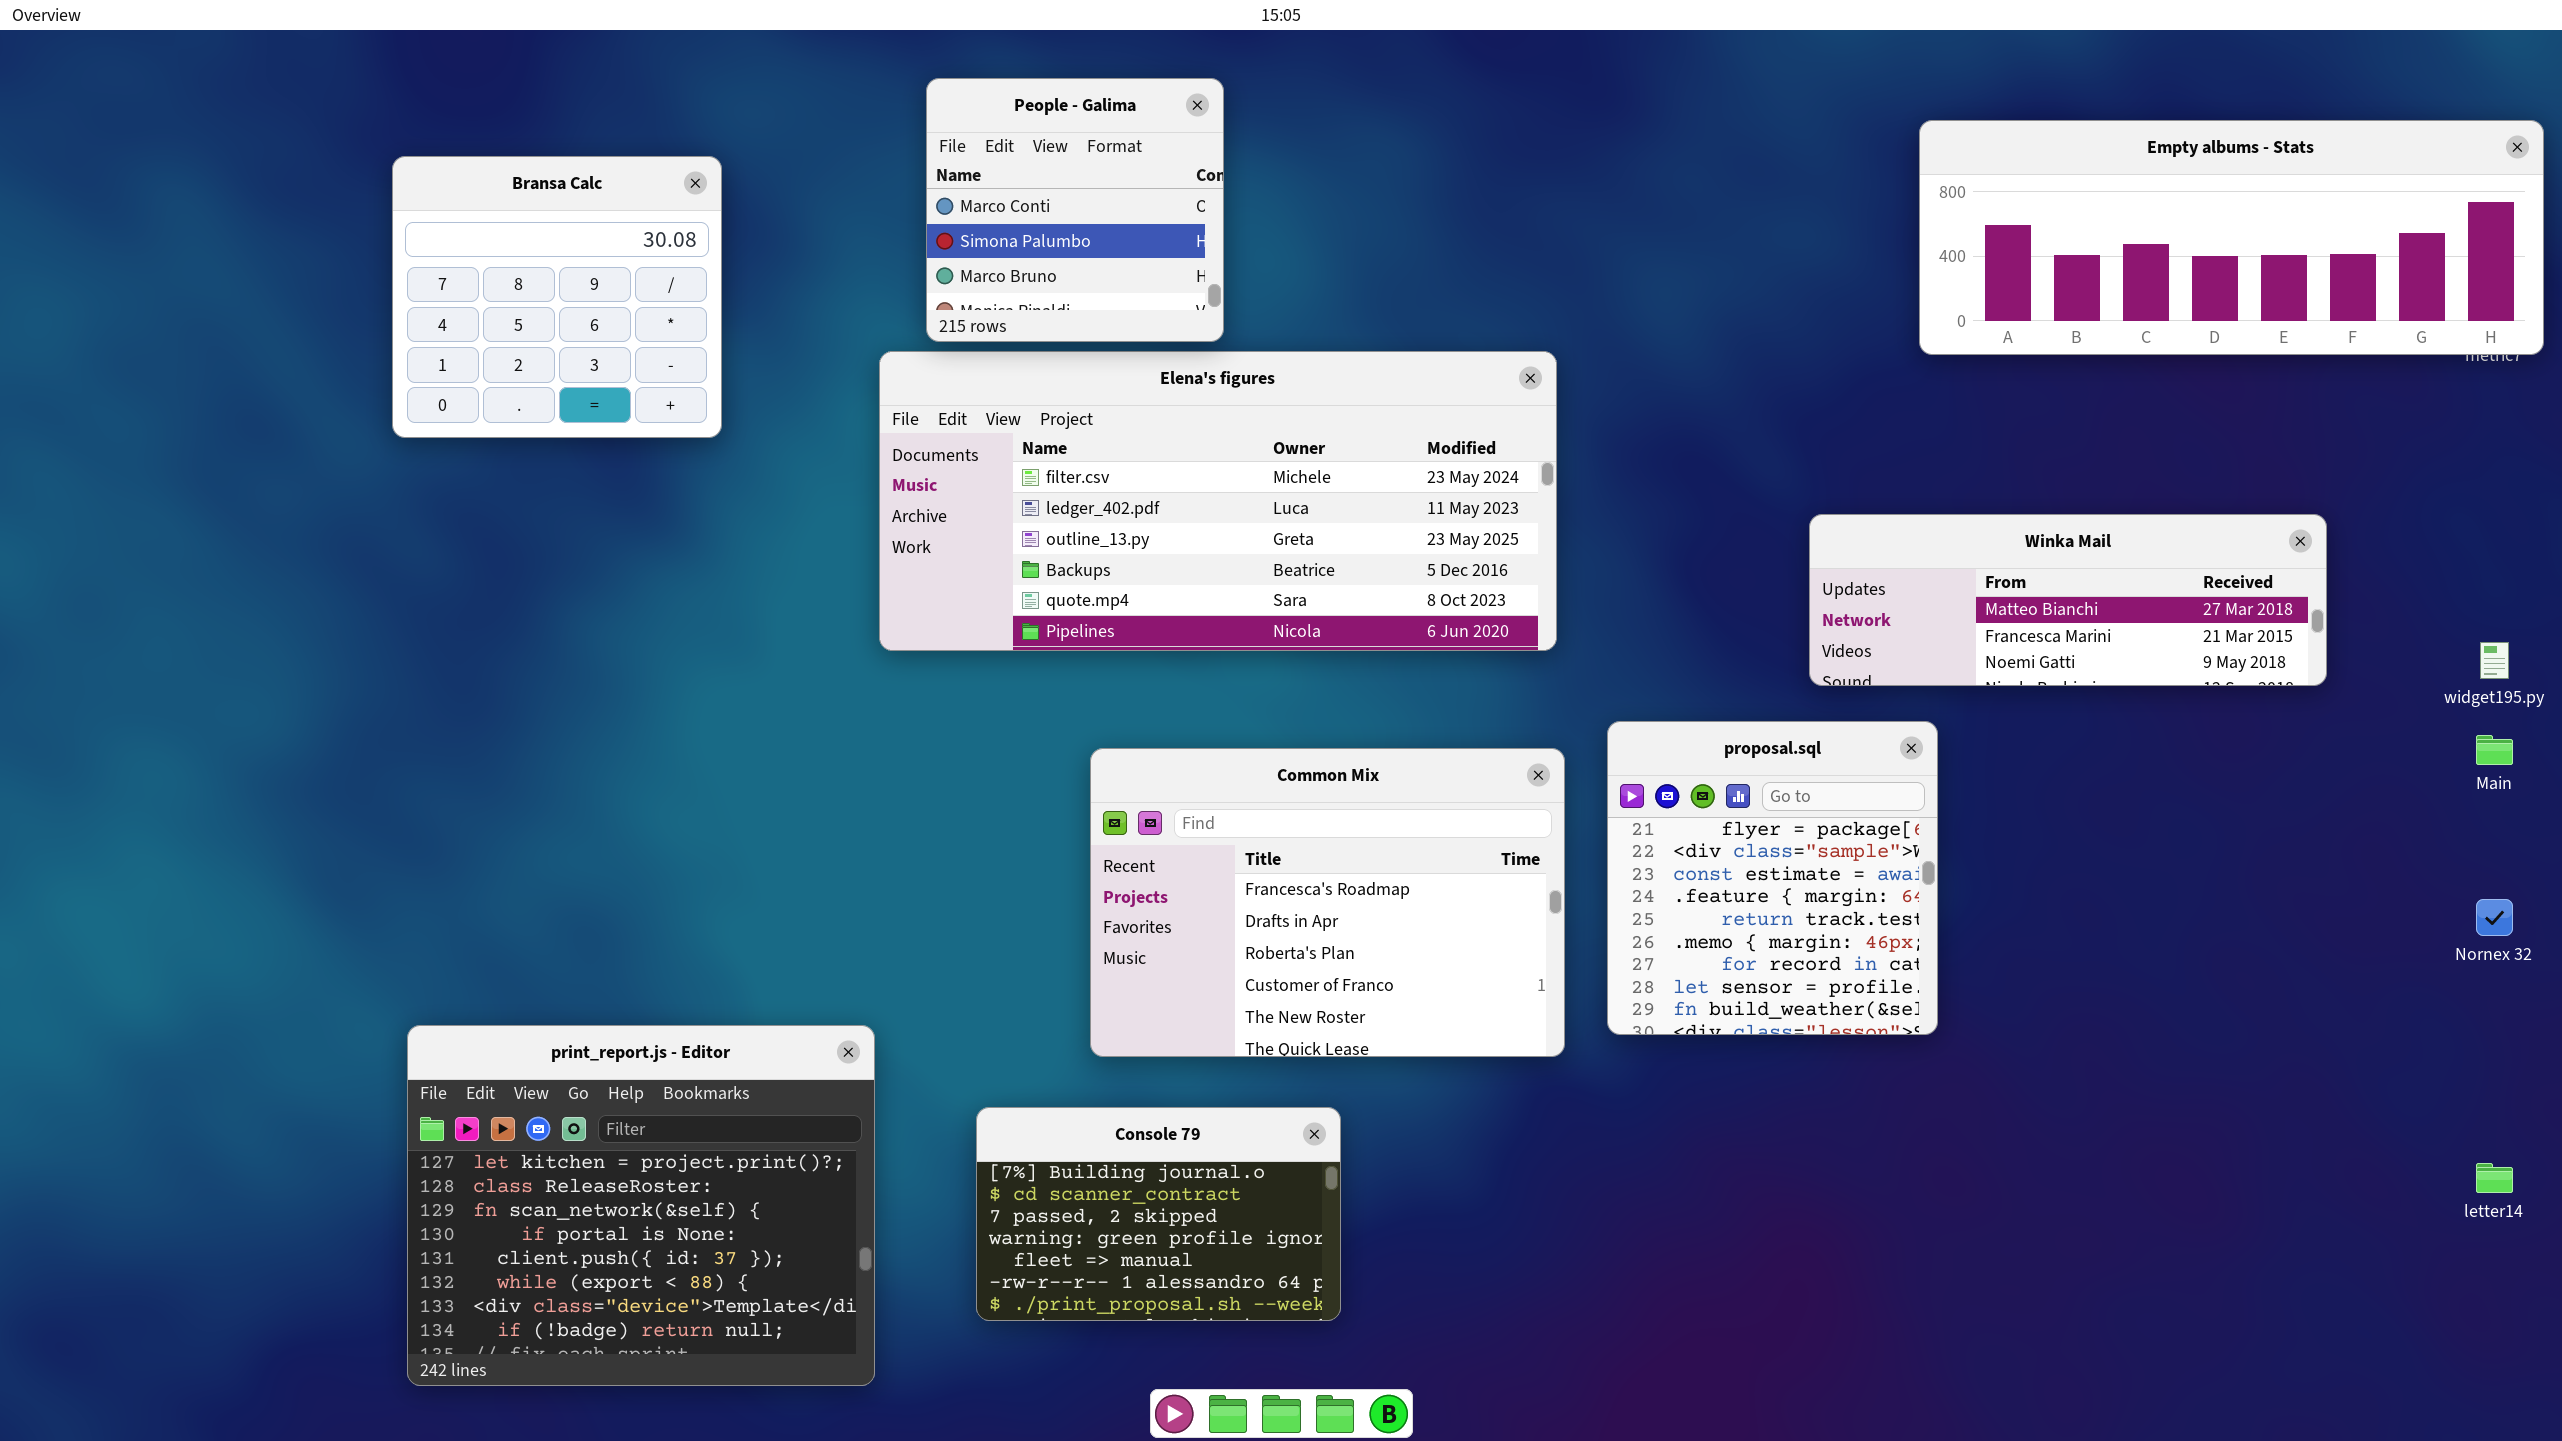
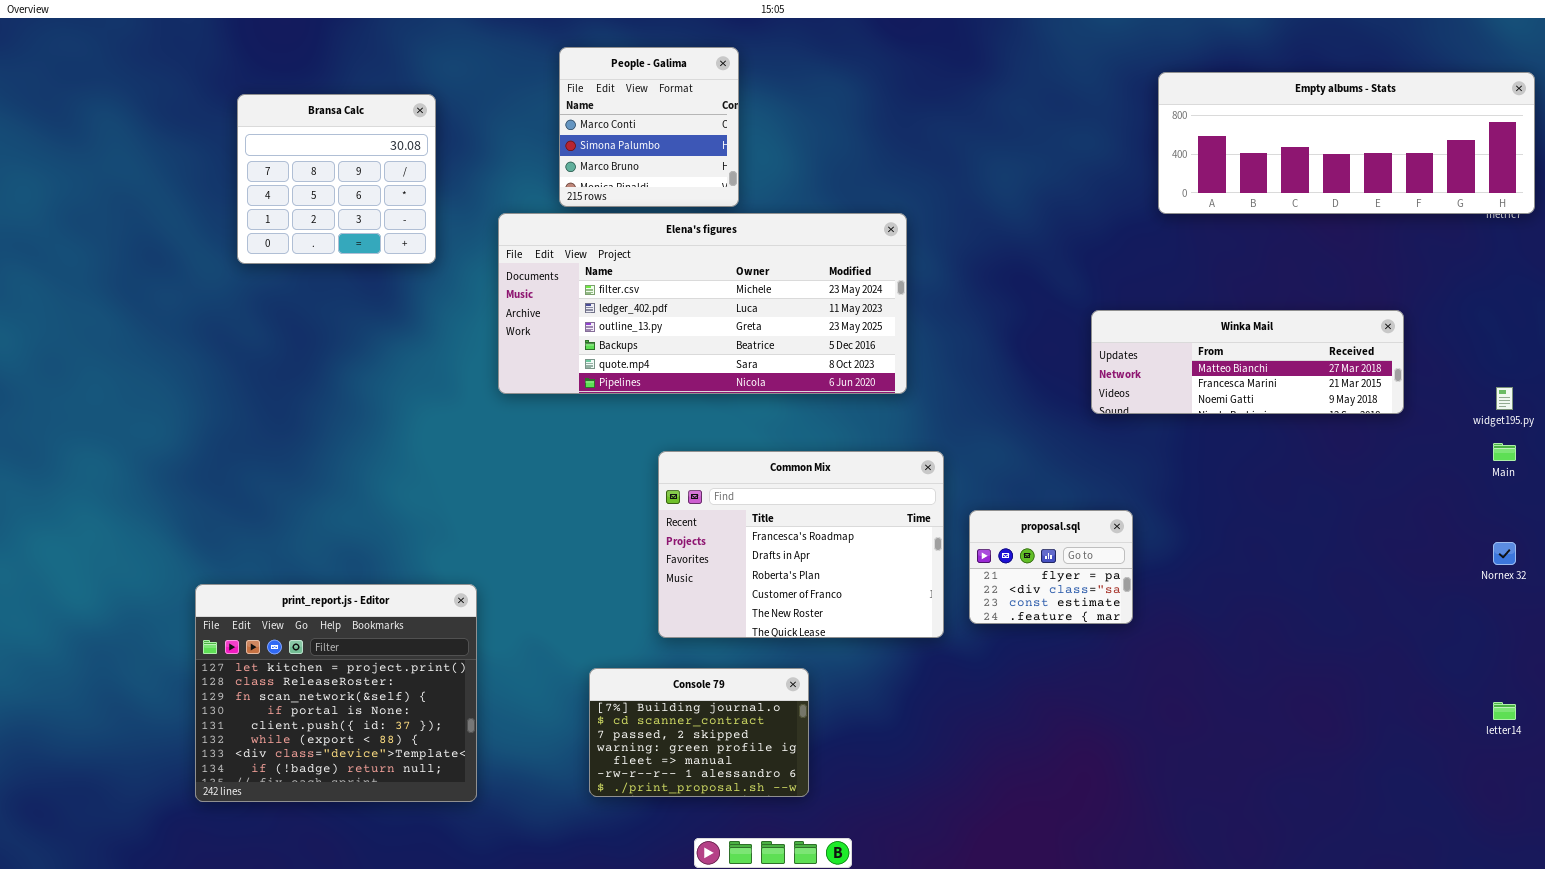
Elena's figures: [879,351,1557,651] -> [498,213,907,394], moved
proposal.sql: [1607,721,1938,1035] -> [969,510,1133,624], resized
print_report.js - Editor: [407,1025,875,1386] -> [195,584,477,802], moved

